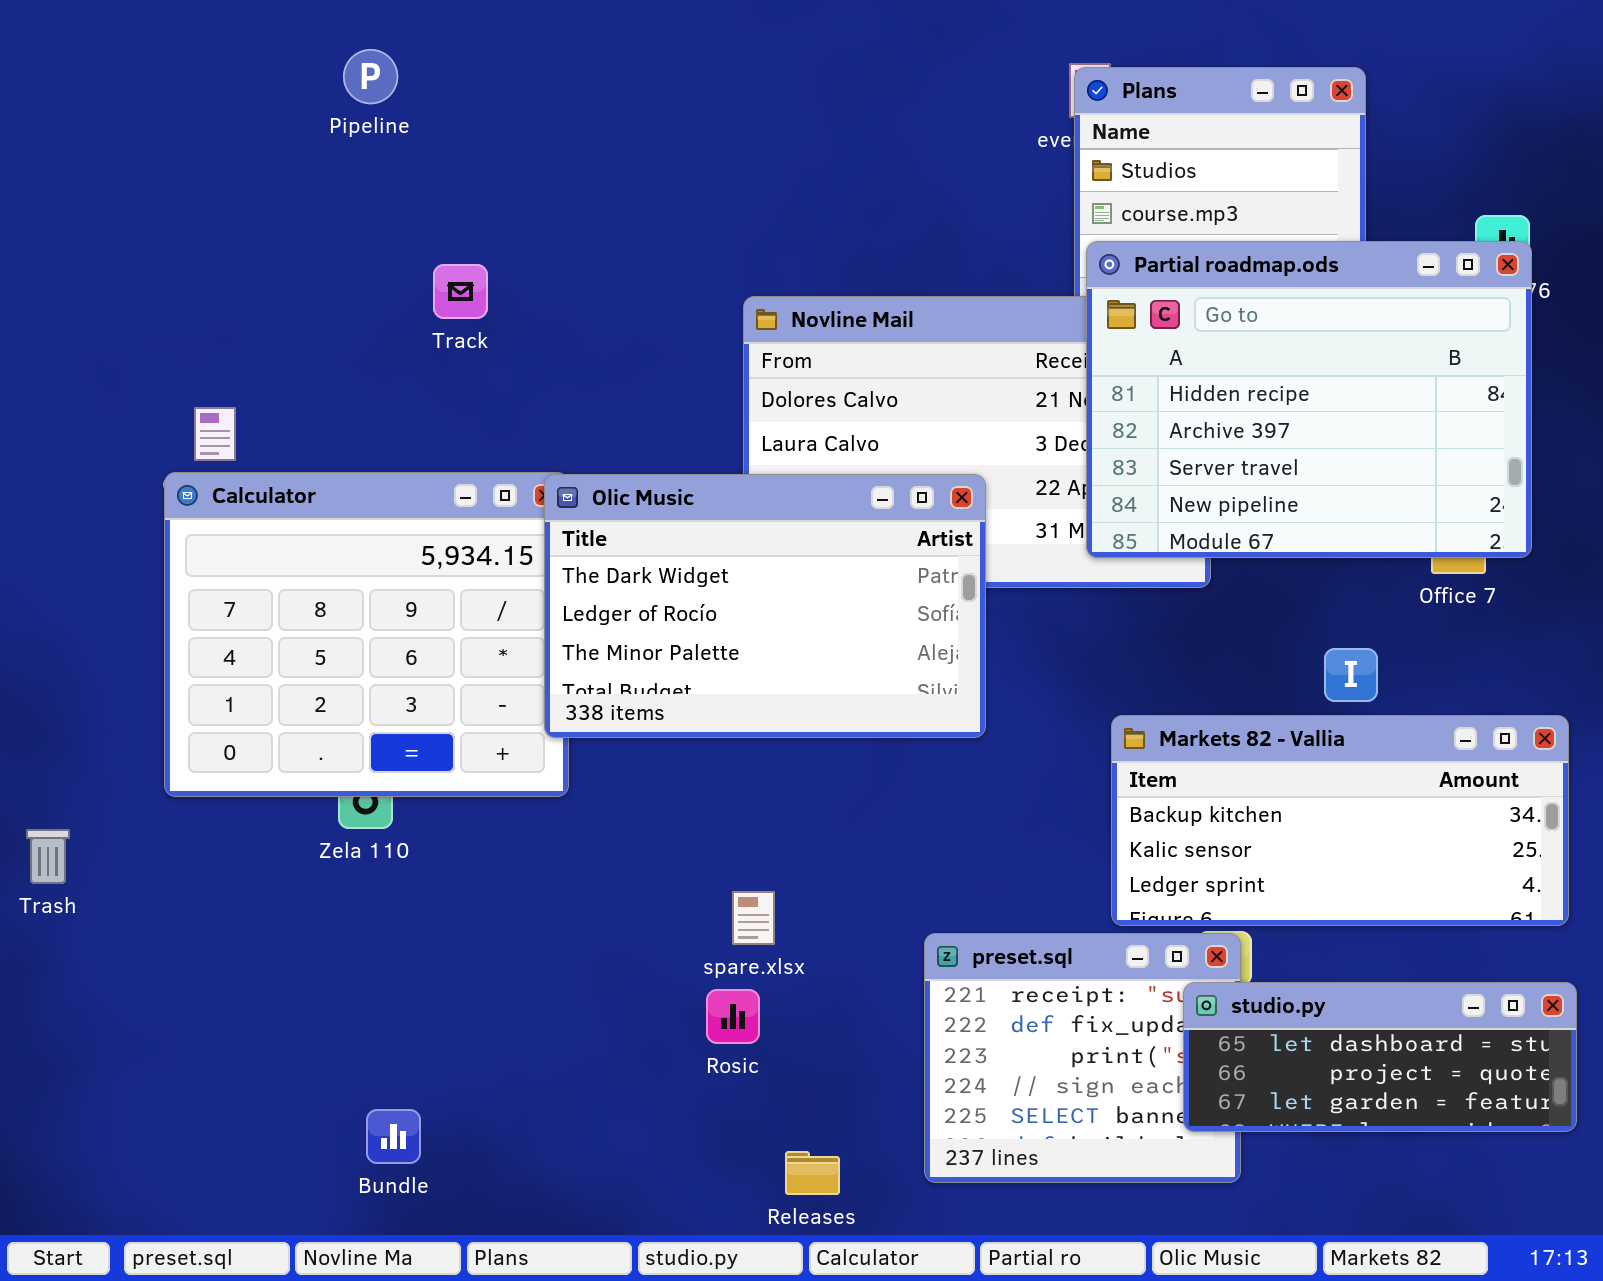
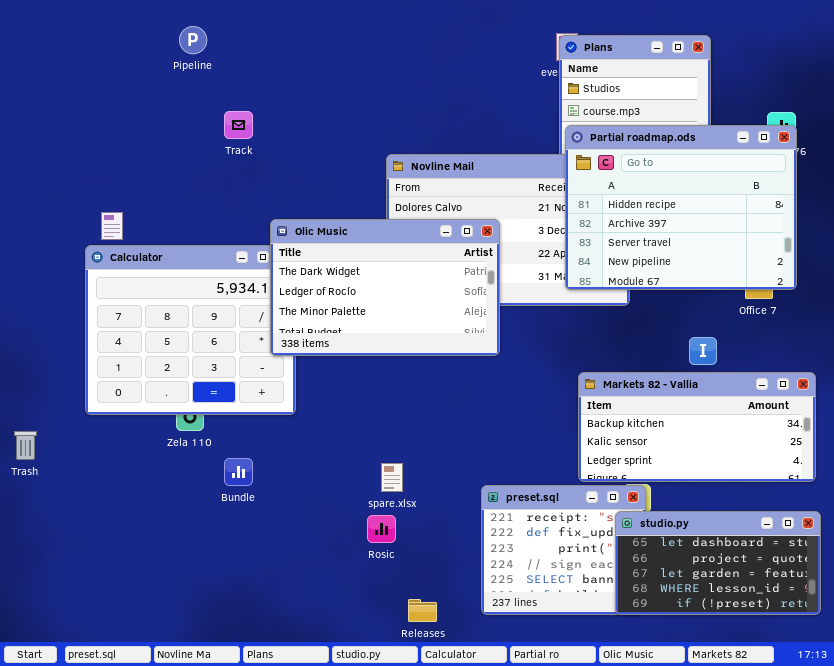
Track: [433,264,488,319] -> [224,111,253,139], moved
Olic Music: [544,474,986,738] -> [270,219,500,356], moved
studio.py: [1183,982,1577,1132] -> [615,511,821,615], resized
Bundle: [366,1109,421,1164] -> [224,458,253,486], moved

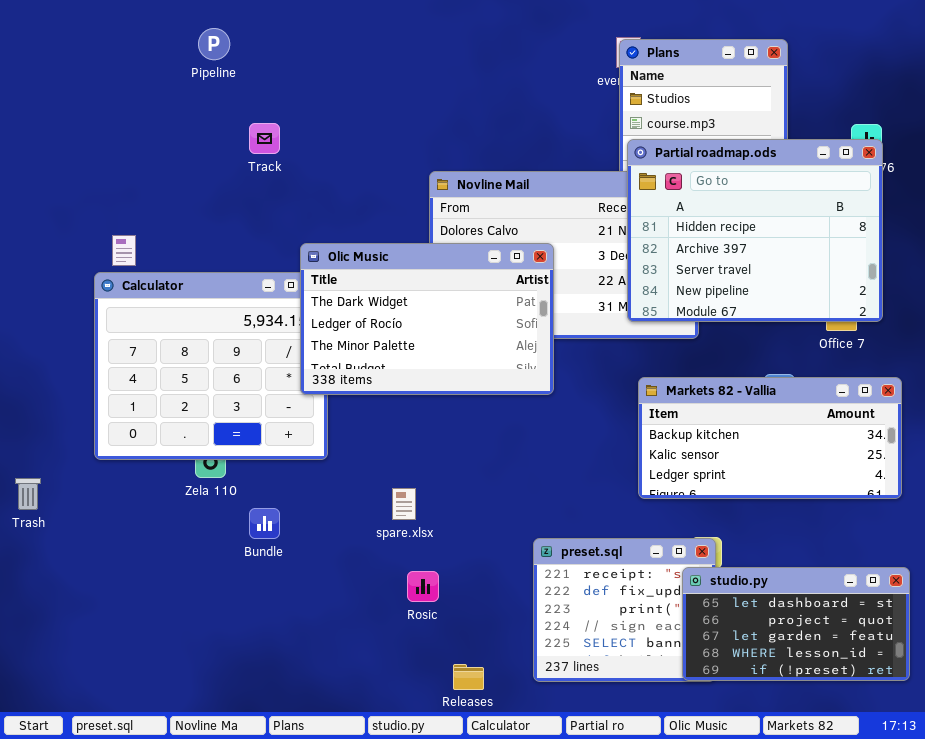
Markets 82 - Vallia: [578,372,816,482] -> [638,377,902,499], moved
spare.xlsx: [381,463,403,492] -> [392,488,416,520], moved

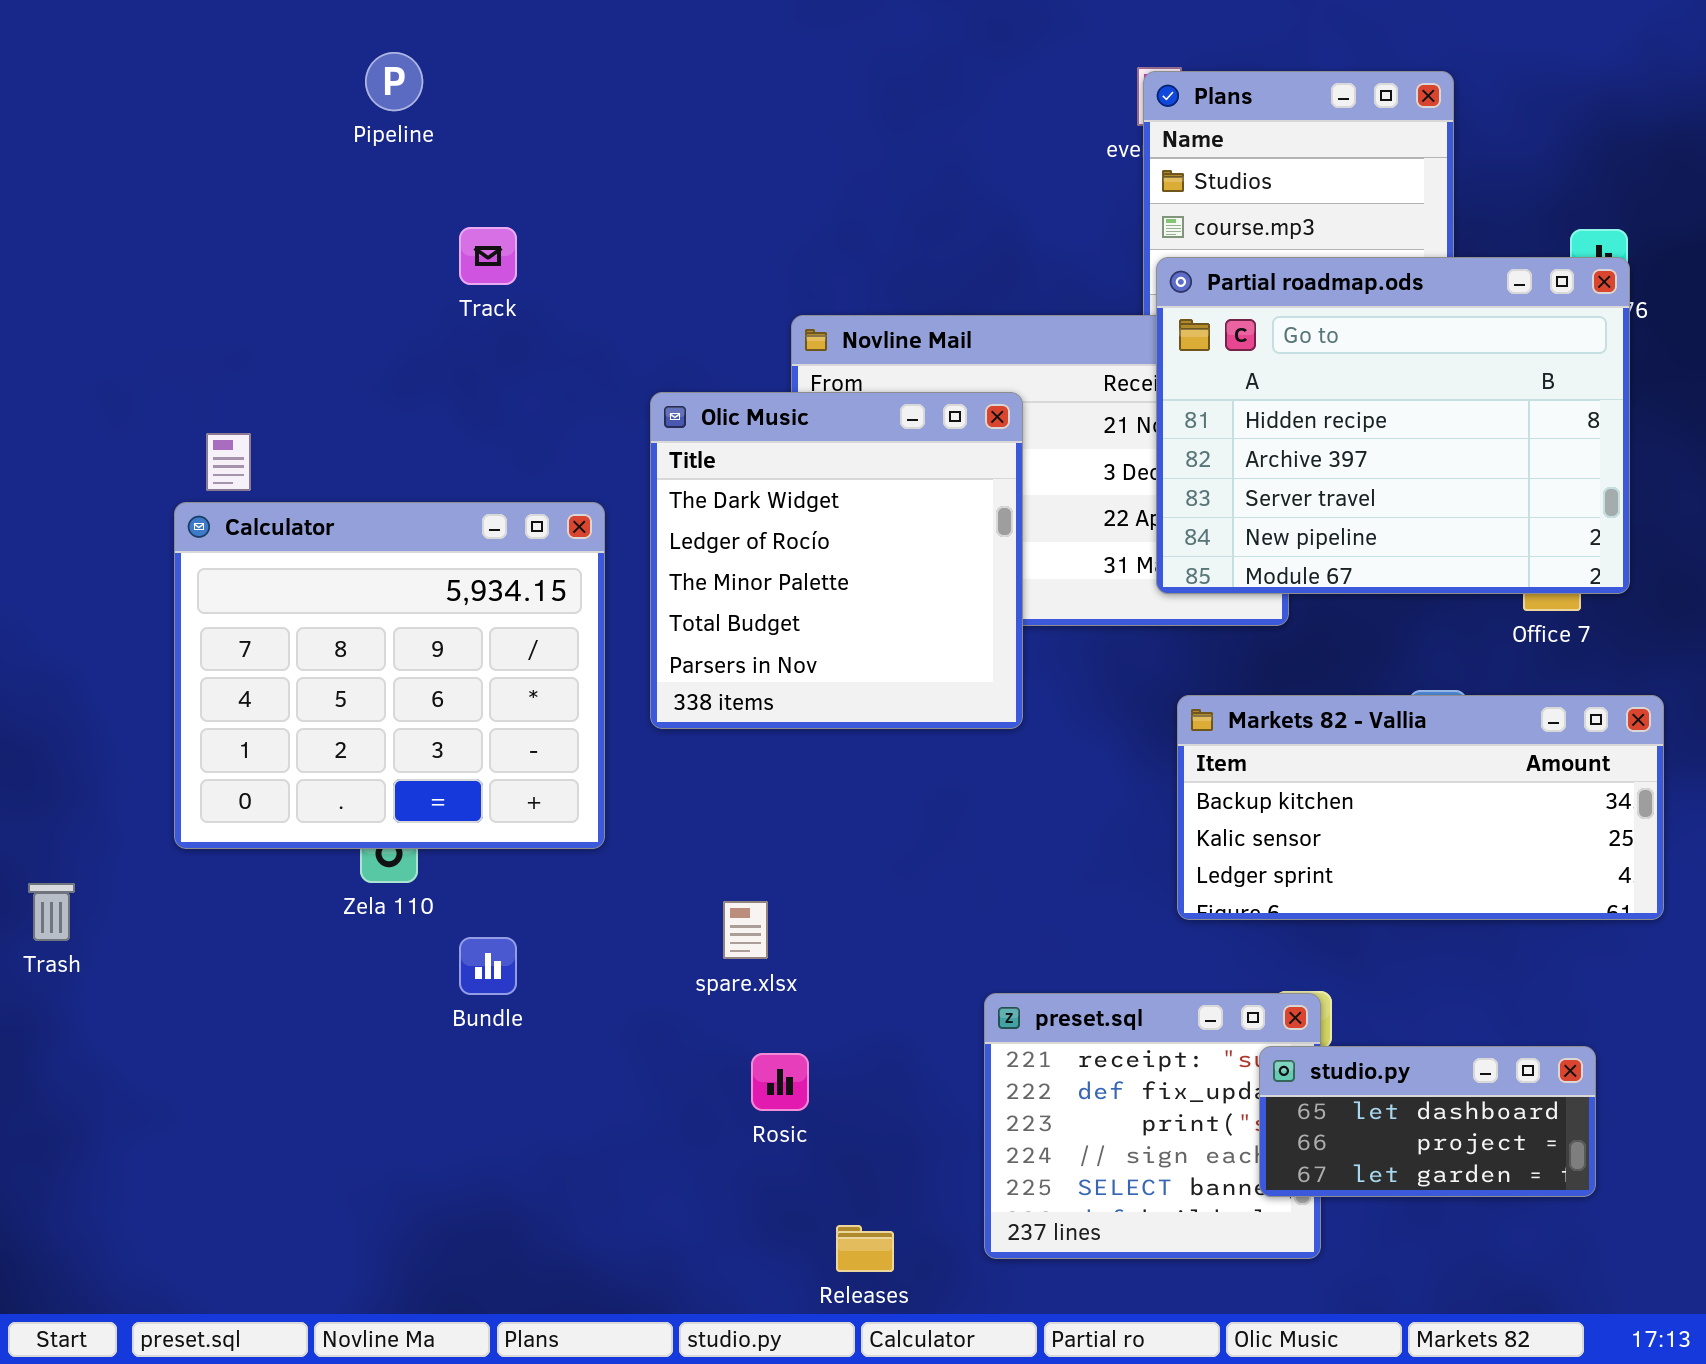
Olic Music: [300,243,554,395] -> [650,392,1023,729], resized
studio.py: [682,567,910,681] -> [1259,1046,1596,1197], resized

